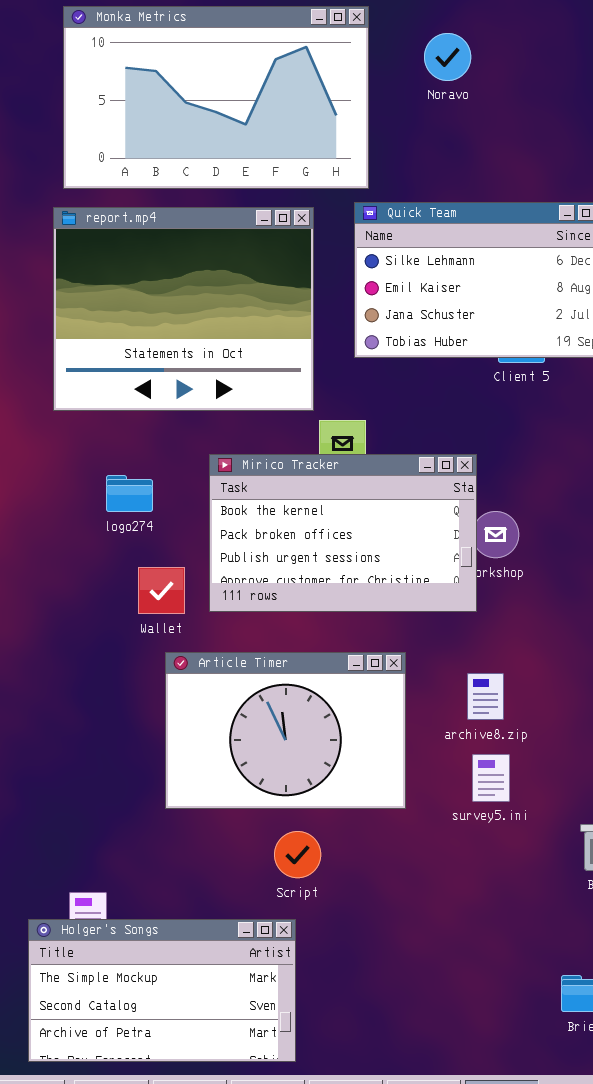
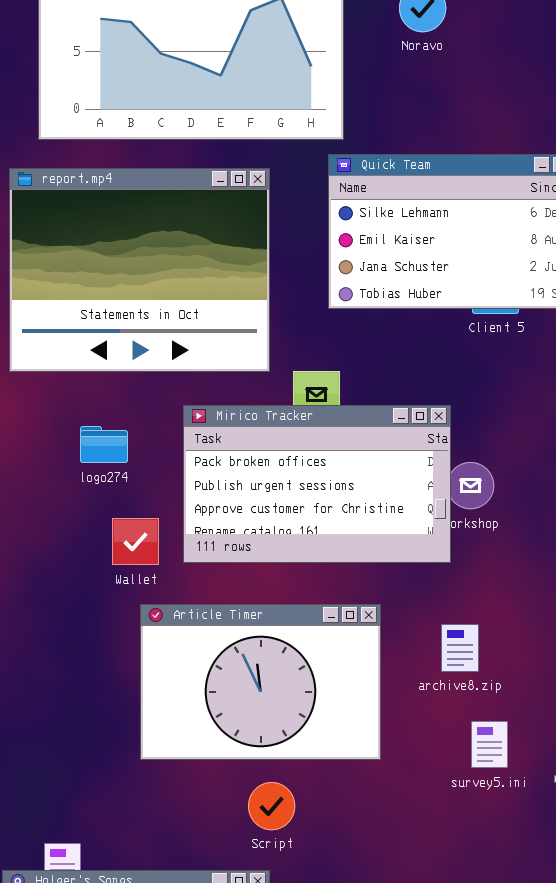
report.mp4: [53,207,314,411] -> [9,168,270,372], moved
Mirico Tracker: [209,454,477,612] -> [183,405,451,563], scrolled down 1 row
survey5.ini: [472,754,510,802] -> [471,721,508,768], moved

